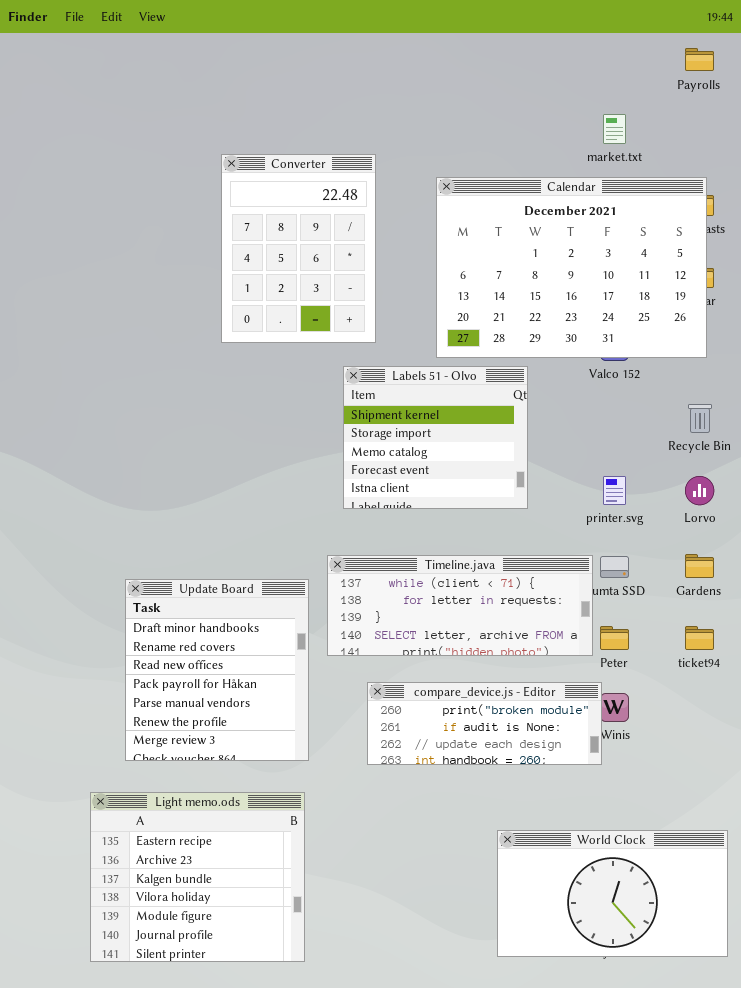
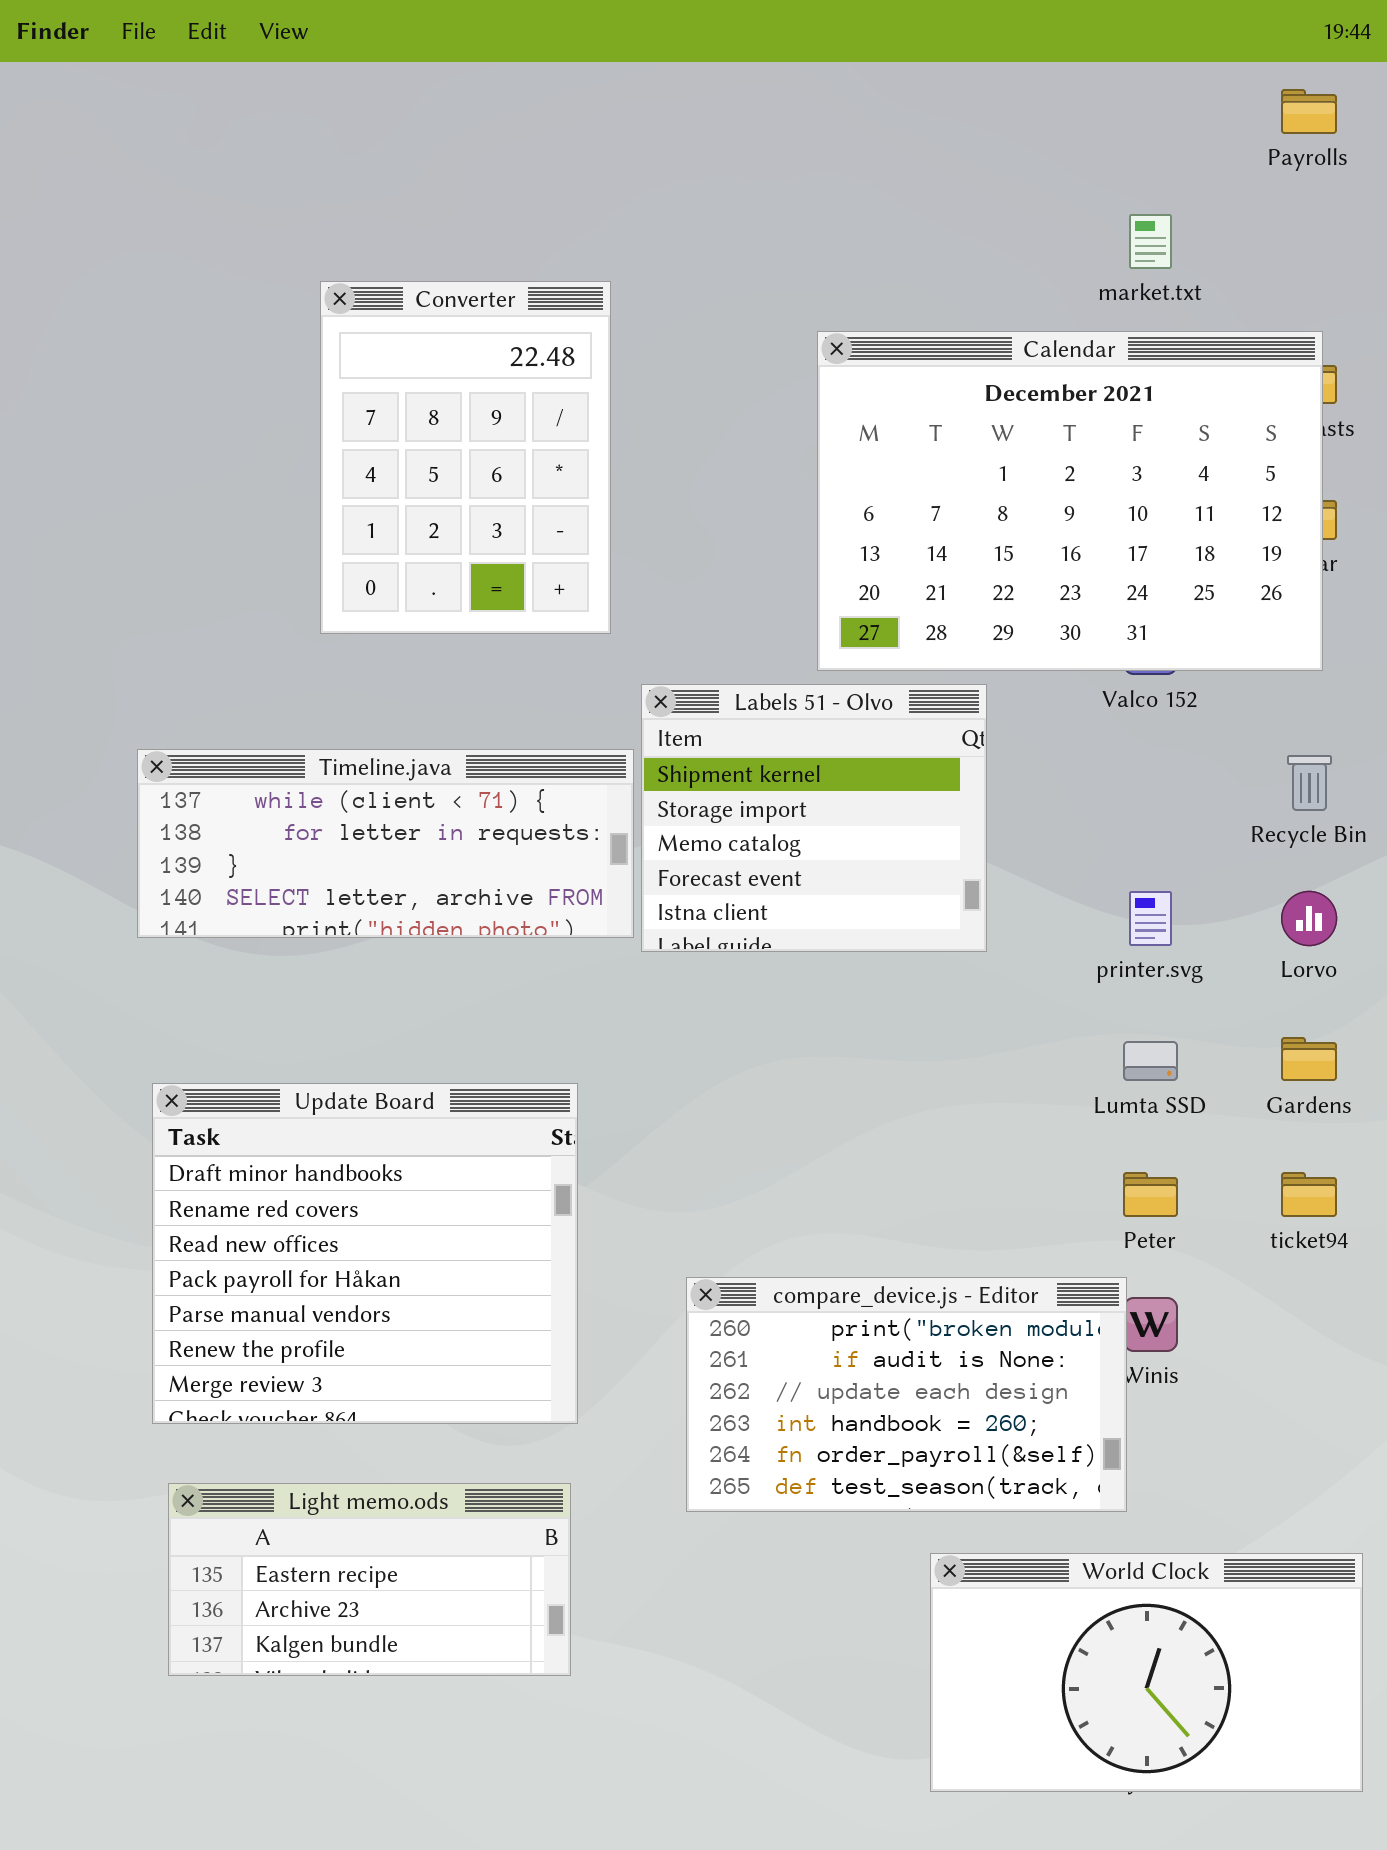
Converter: [221,154,376,343] -> [320,281,611,634], moved
Timeline.java: [327,555,593,656] -> [137,749,634,938], moved
Update Board: [125,579,309,761] -> [152,1083,578,1424], resized
compare_device.js - Editor: [367,682,602,765] -> [686,1277,1127,1512], resized
Light memo.ods: [90,792,305,962] -> [168,1483,571,1676], resized

